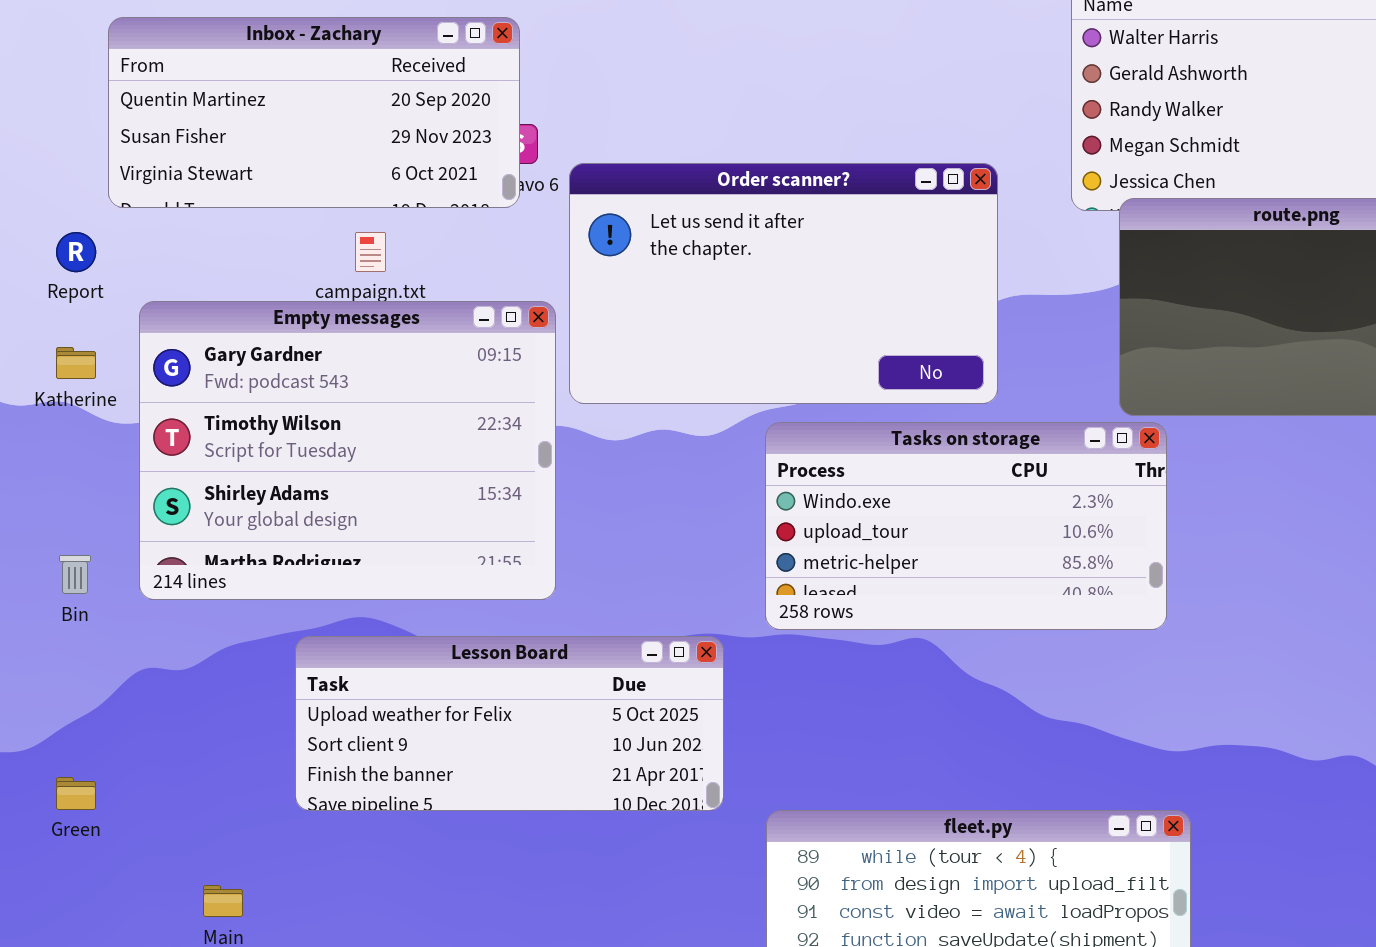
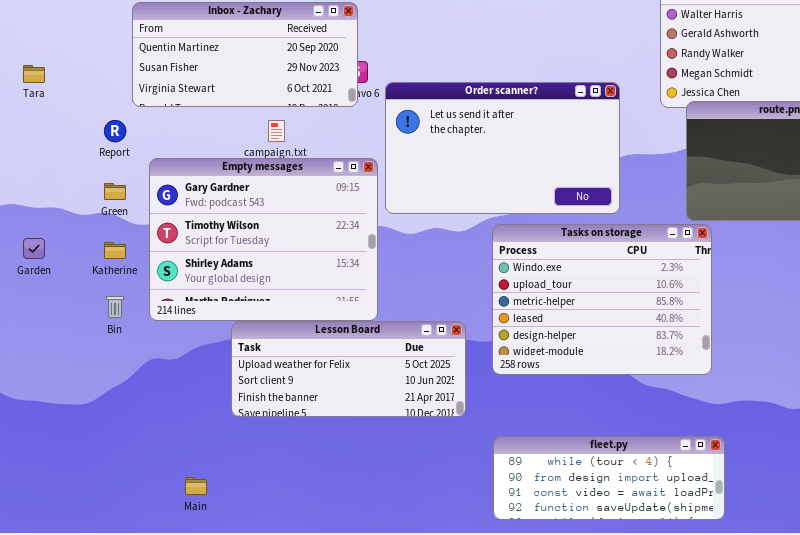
Katherine: [56,347,96,379] -> [104,242,126,259], moved
Tasks on storage: [765,422,1167,630] -> [492,224,712,375], resized
Lesson Board: [295,636,724,811] -> [231,321,466,417], moved
Green: [56,777,96,810] -> [104,183,126,200], moved

